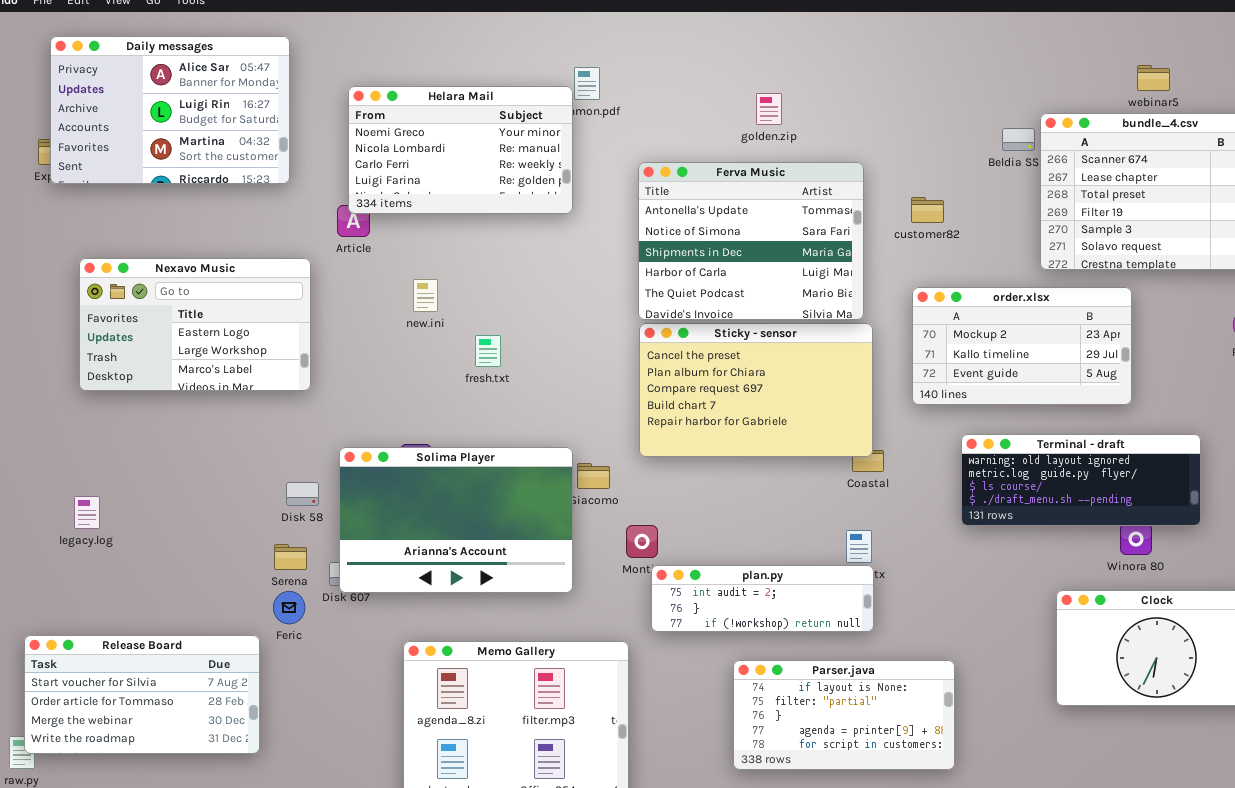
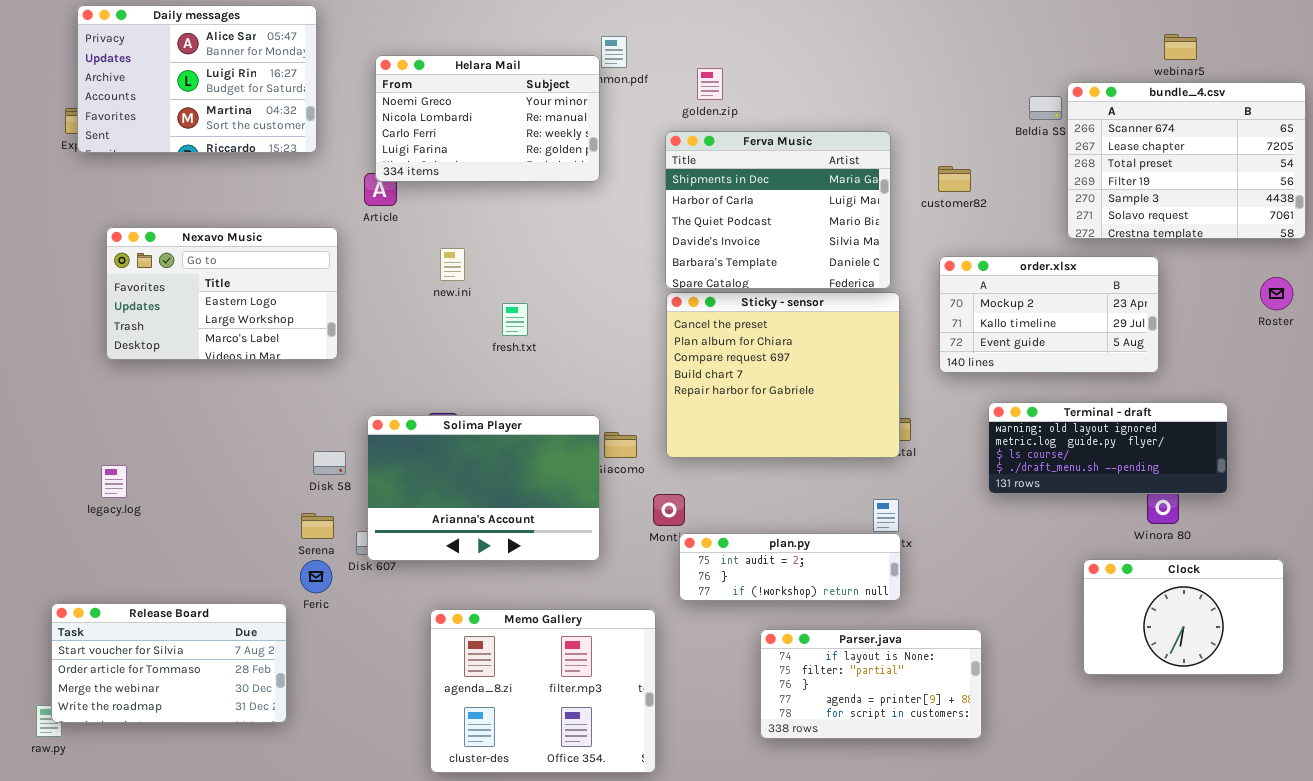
golden.zip: [756,93,782,125] -> [697,68,723,100], moved
Ferva Music: [638,162,864,320] -> [665,131,891,289], scrolled down 2 rows
Sticky - sensor: [639,323,873,457] -> [666,292,900,458], resized

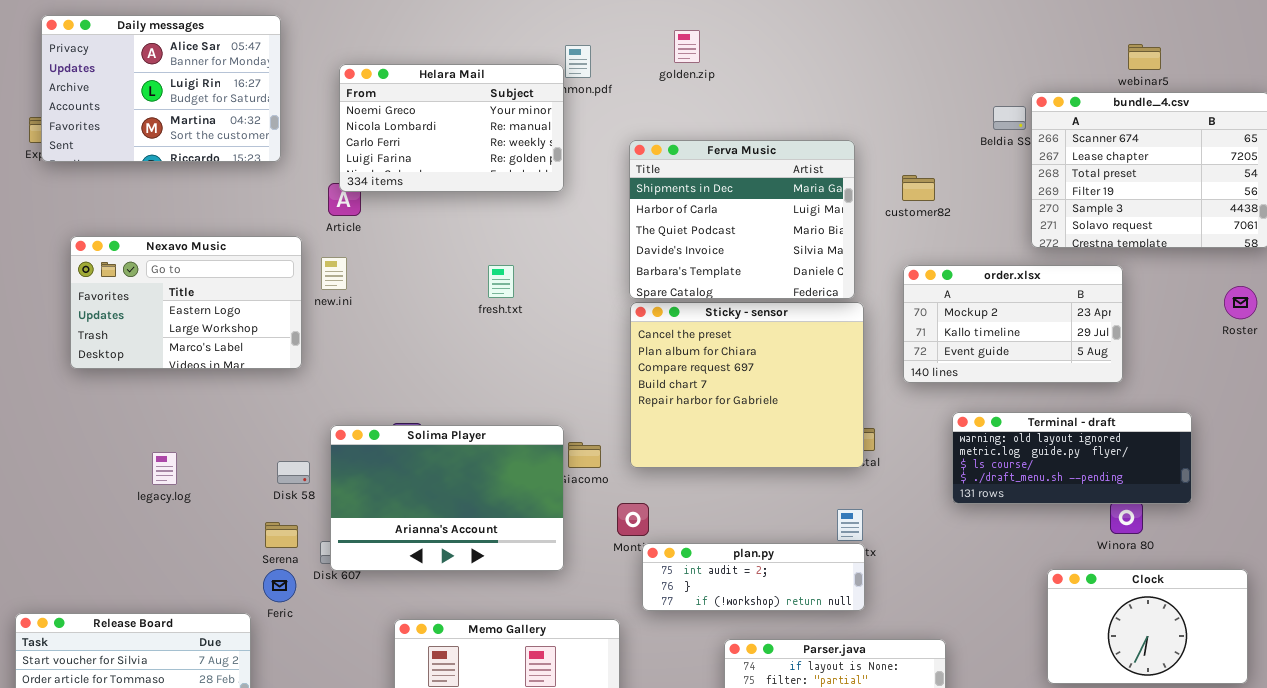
golden.zip: [697,68,723,100] -> [674,30,700,63], moved
new.ini: [440,248,465,281] -> [321,257,347,290], moved
fresh.txt: [502,303,528,336] -> [488,265,514,298], moved
legacy.log: [101,465,127,498] -> [152,452,177,485], moved

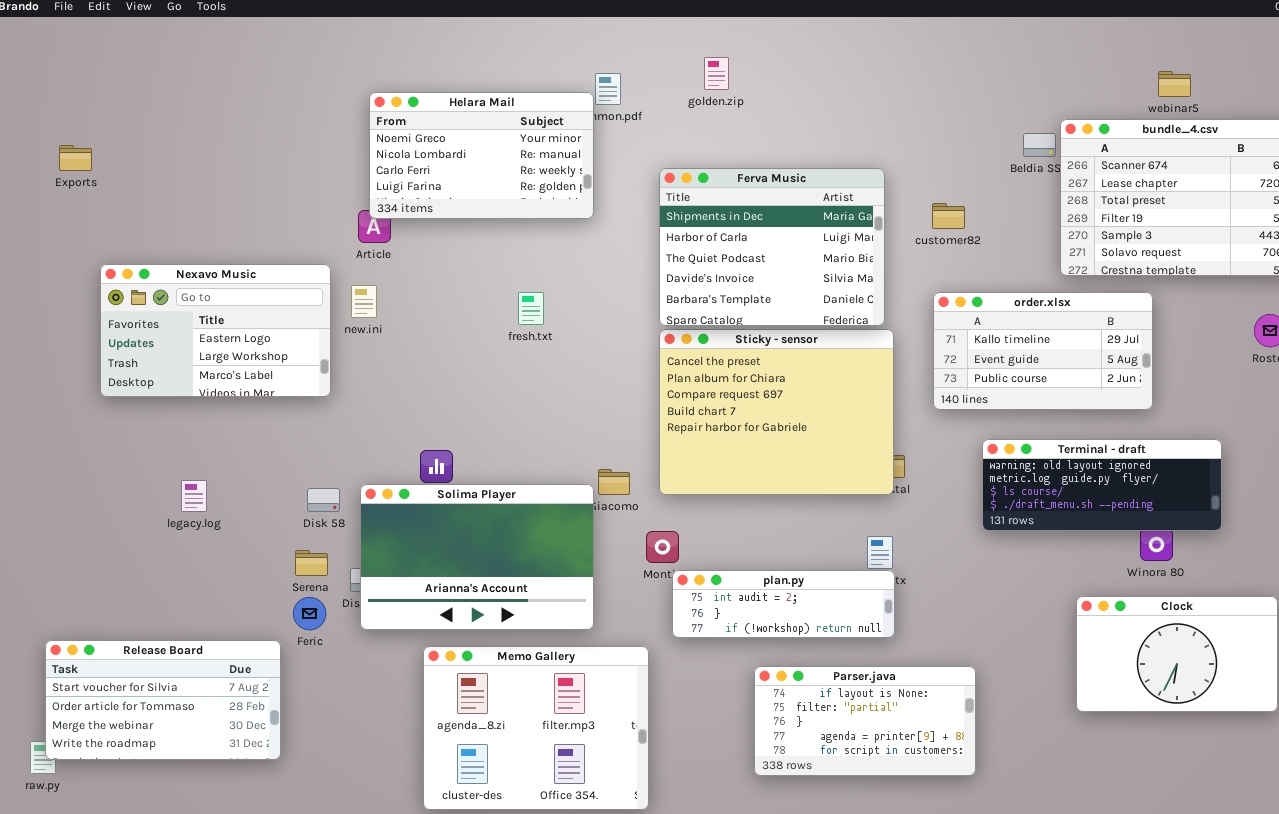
Daily messages: [41,15,281,162] -> none, closed
order.xlsx: [903,265,1123,383] -> [933,292,1153,410], scrolled down 1 row
Solima Player: [330,425,564,571] -> [360,484,594,630], moved

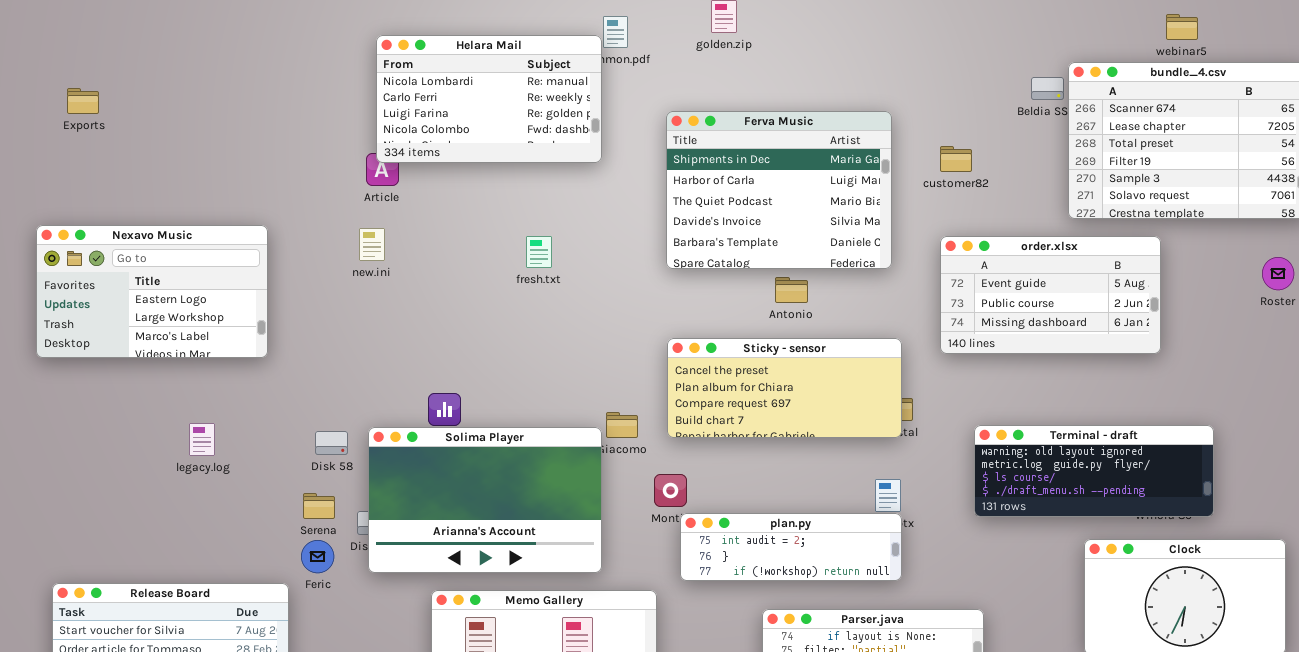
Helara Mail: [369,92,594,219] -> [376,35,602,163], scrolled down 1 row
Nexavo Music: [100,264,331,397] -> [36,225,268,358], moved
order.xlsx: [933,292,1153,410] -> [940,236,1161,354], scrolled down 1 row
Sticky - sensor: [659,329,894,495] -> [667,338,902,438], resized
Terminal - draft: [982,439,1222,531] -> [974,425,1214,517], moved

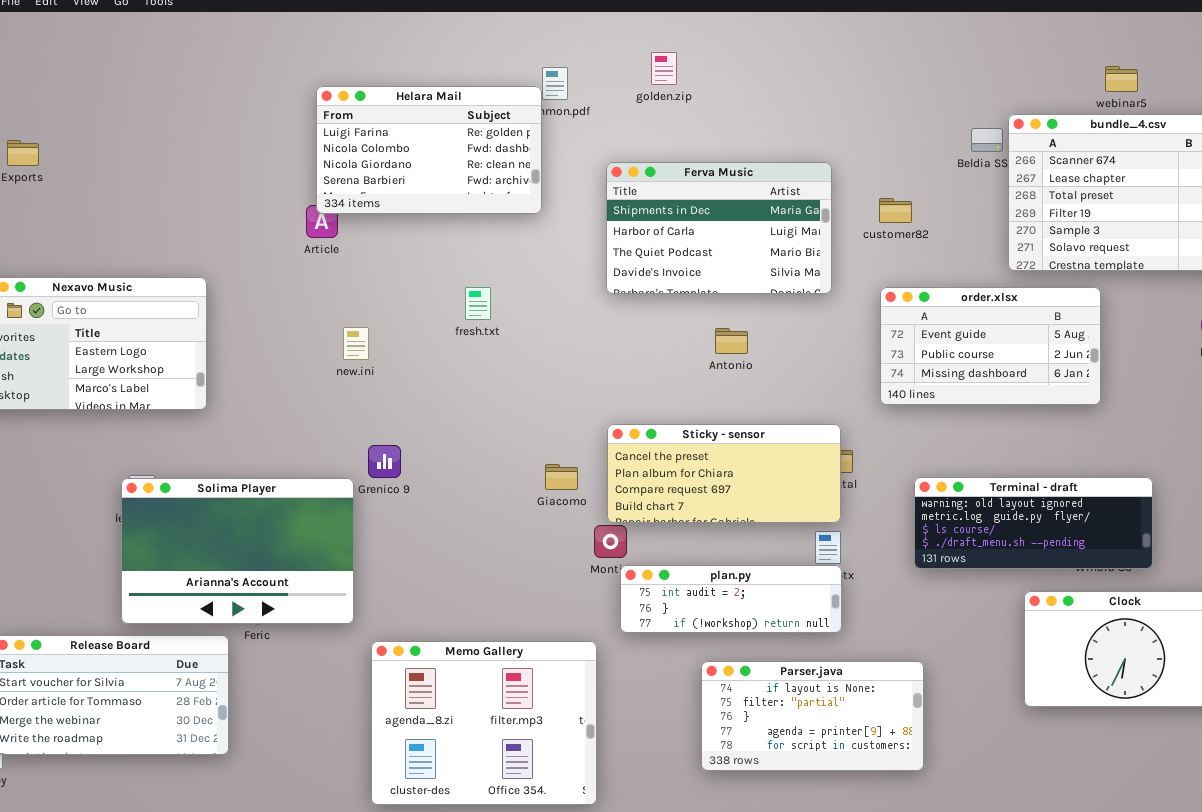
Helara Mail: [376,35,602,163] -> [316,86,542,214], scrolled down 2 rows
Ferva Music: [666,111,892,269] -> [606,162,832,294], resized
new.ini: [359,228,385,261] -> [343,327,369,360], moved
Sticky - sensor: [667,338,902,438] -> [607,424,841,523], moved
Solima Player: [368,427,602,573] -> [121,478,354,624], moved

